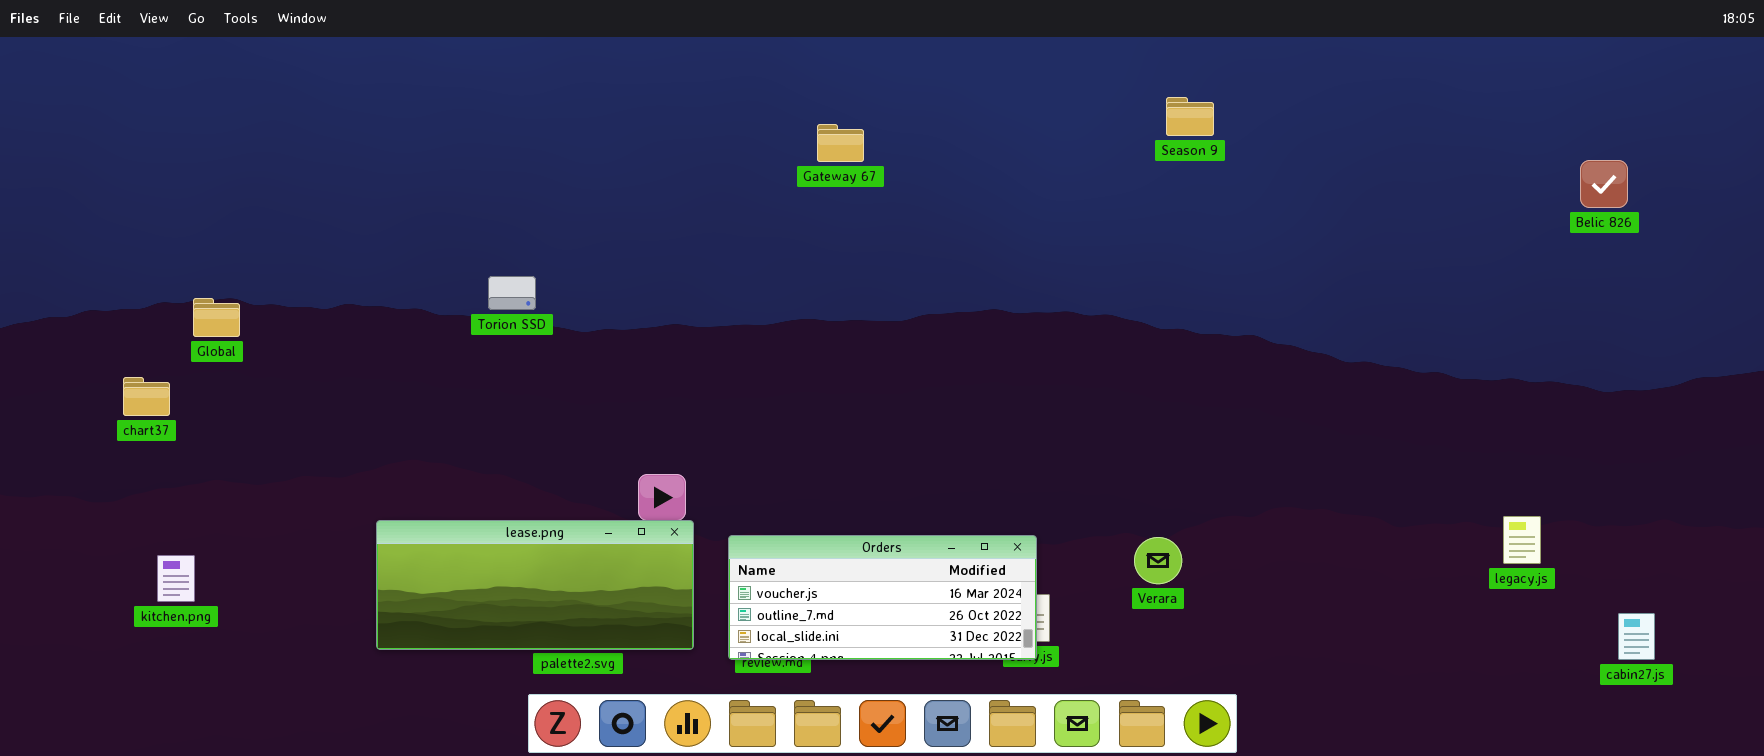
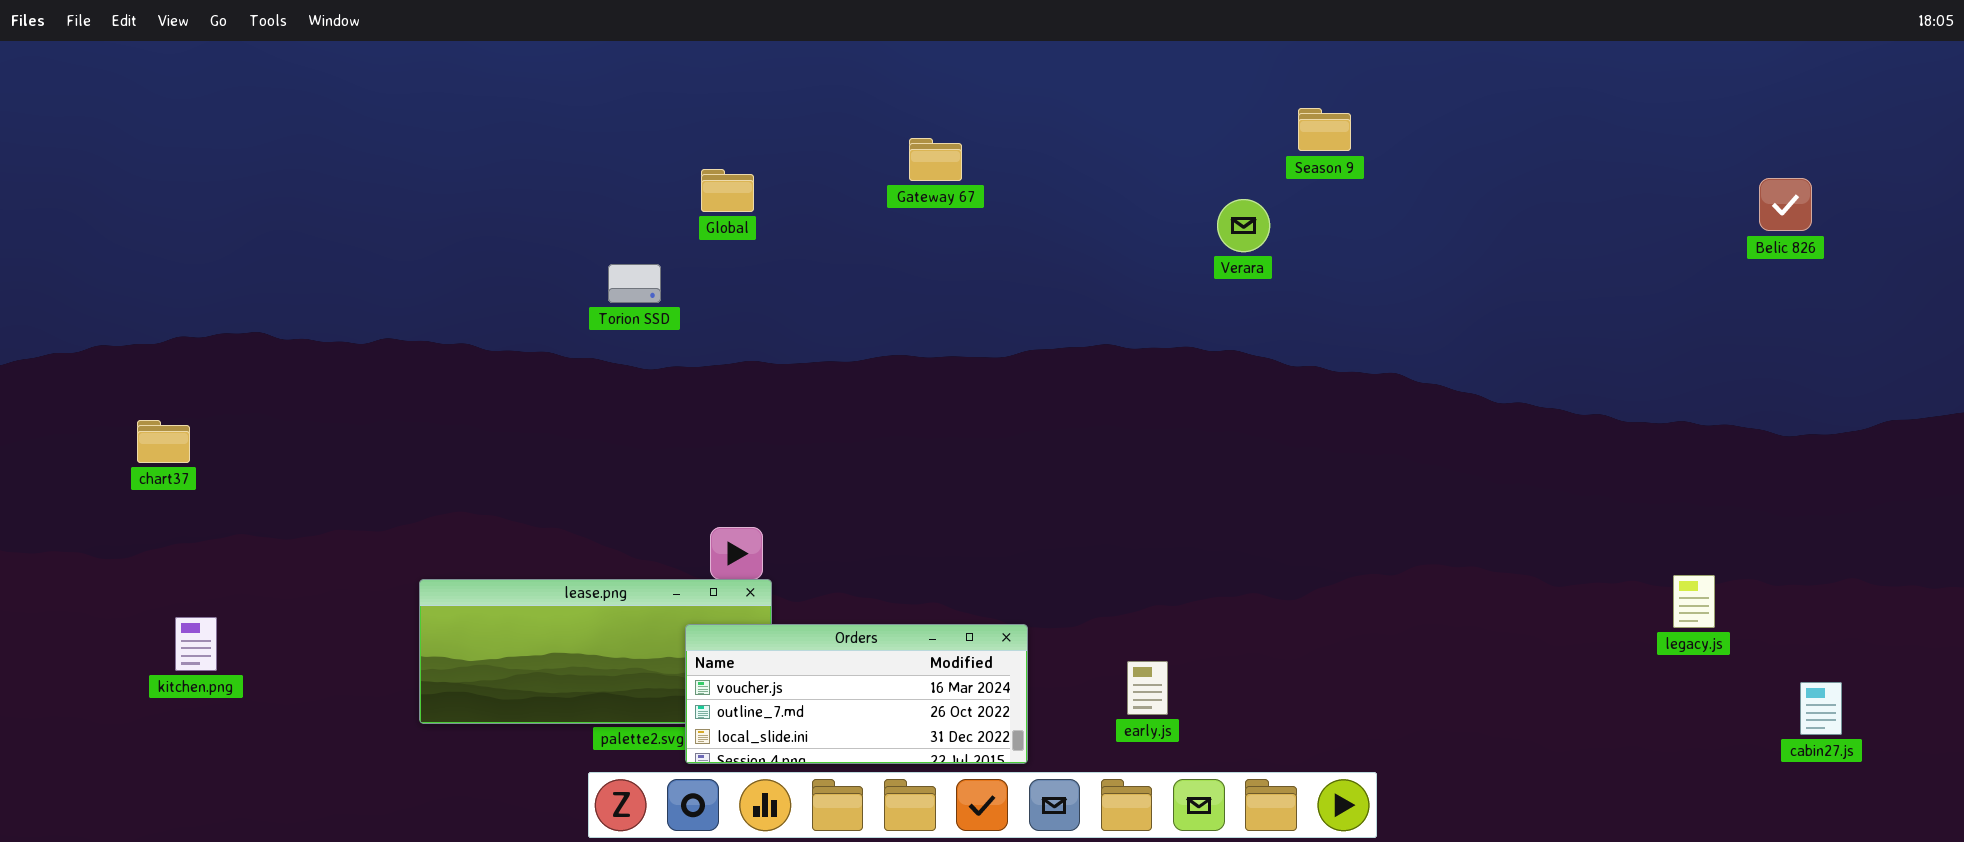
Torion SSD: [488,276,536,310] -> [608,264,661,303], moved
Global: [193,298,240,337] -> [701,169,754,212], moved
Orders: [728,535,1037,660] -> [685,624,1028,764], moved
Verara: [1134,537,1182,584] -> [1217,199,1270,252], moved

